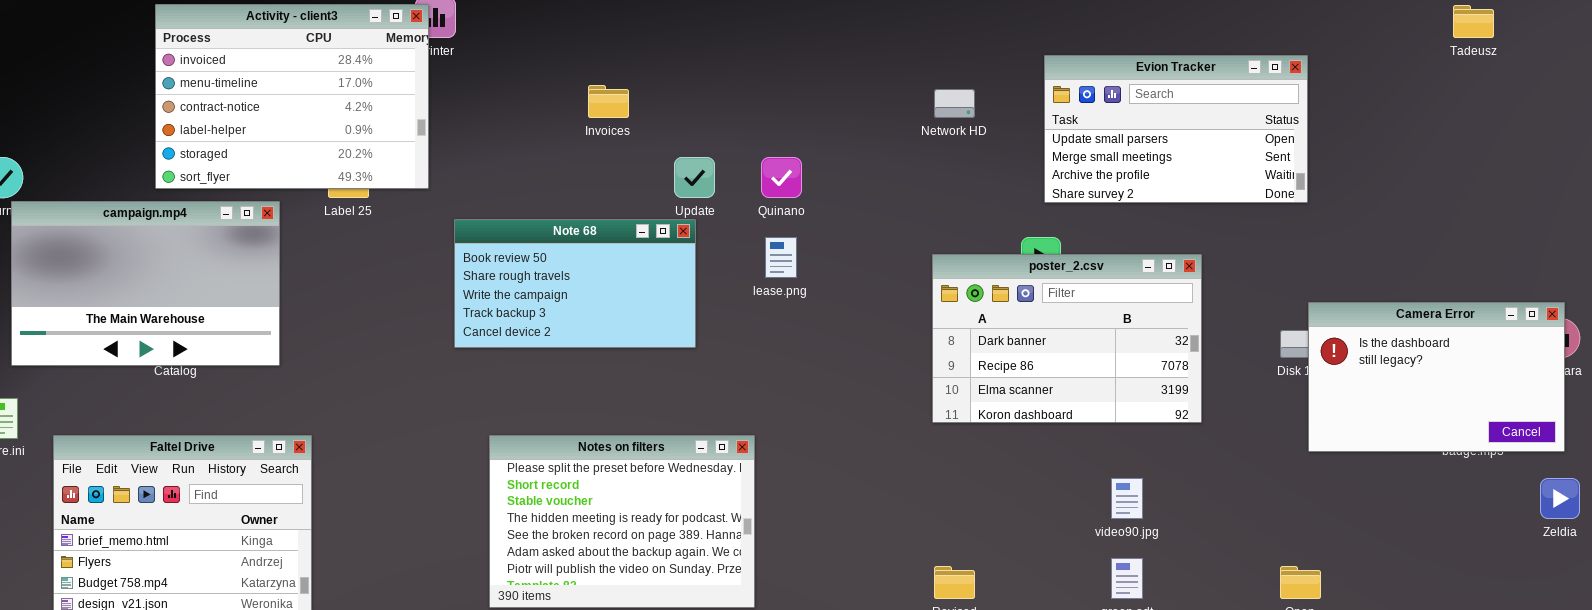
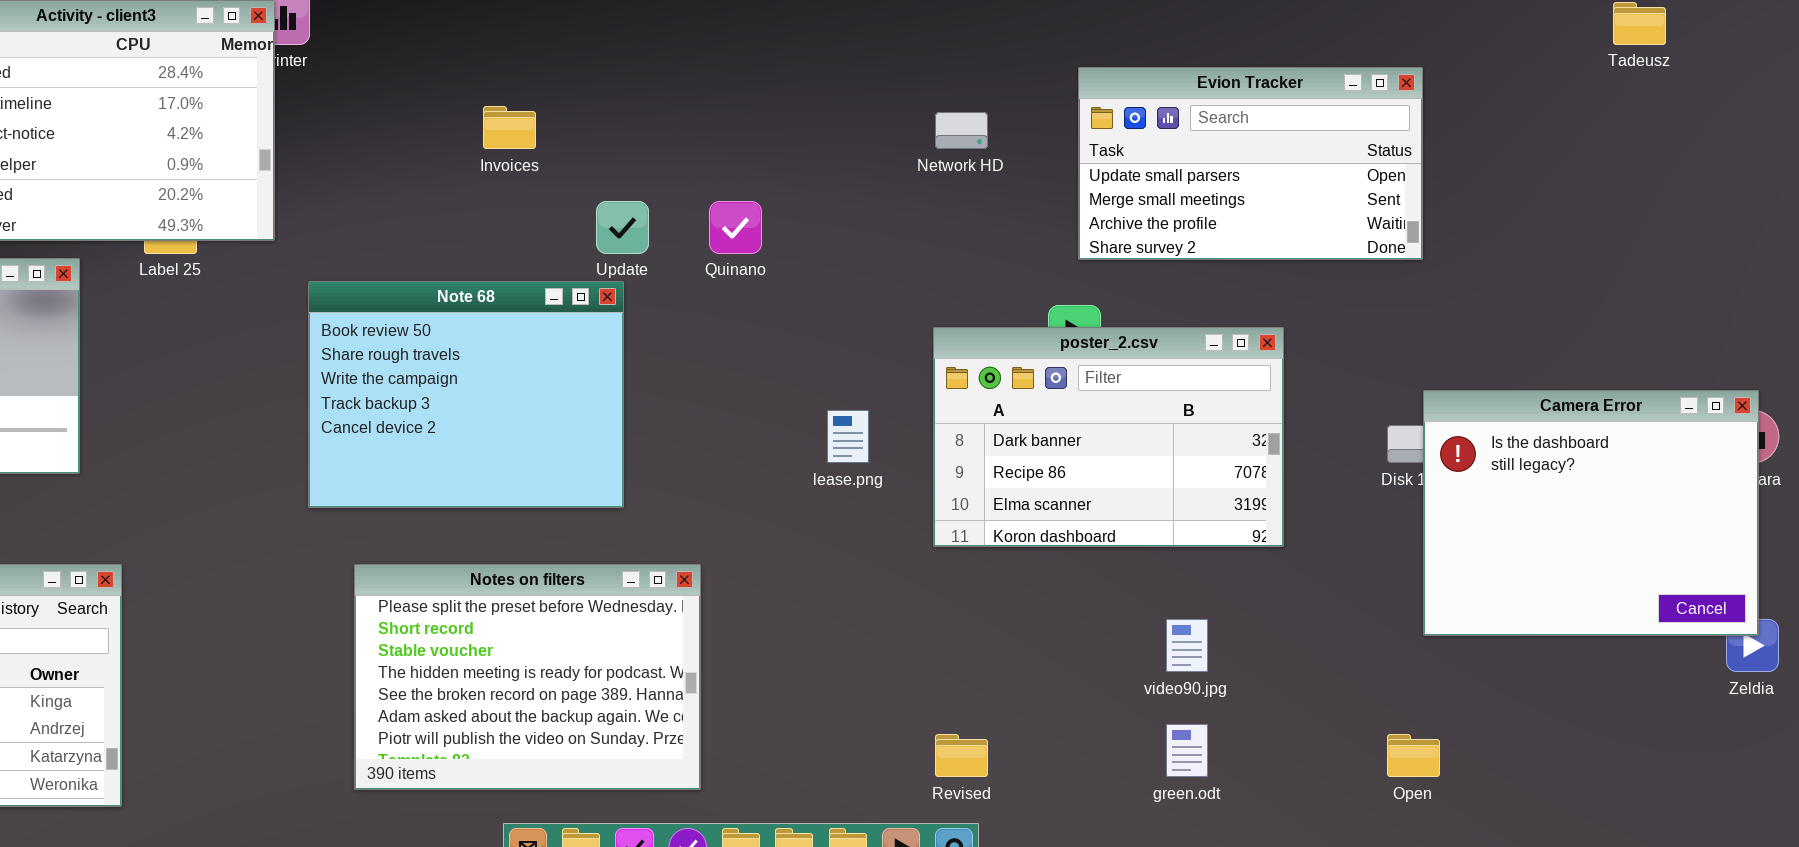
Note 68: [454,219,696,348] -> [308,281,624,508], resized
lease.png: [765,237,797,278] -> [827,410,869,463], moved
Camera Error: [1308,302,1565,452] -> [1423,390,1759,636], resized

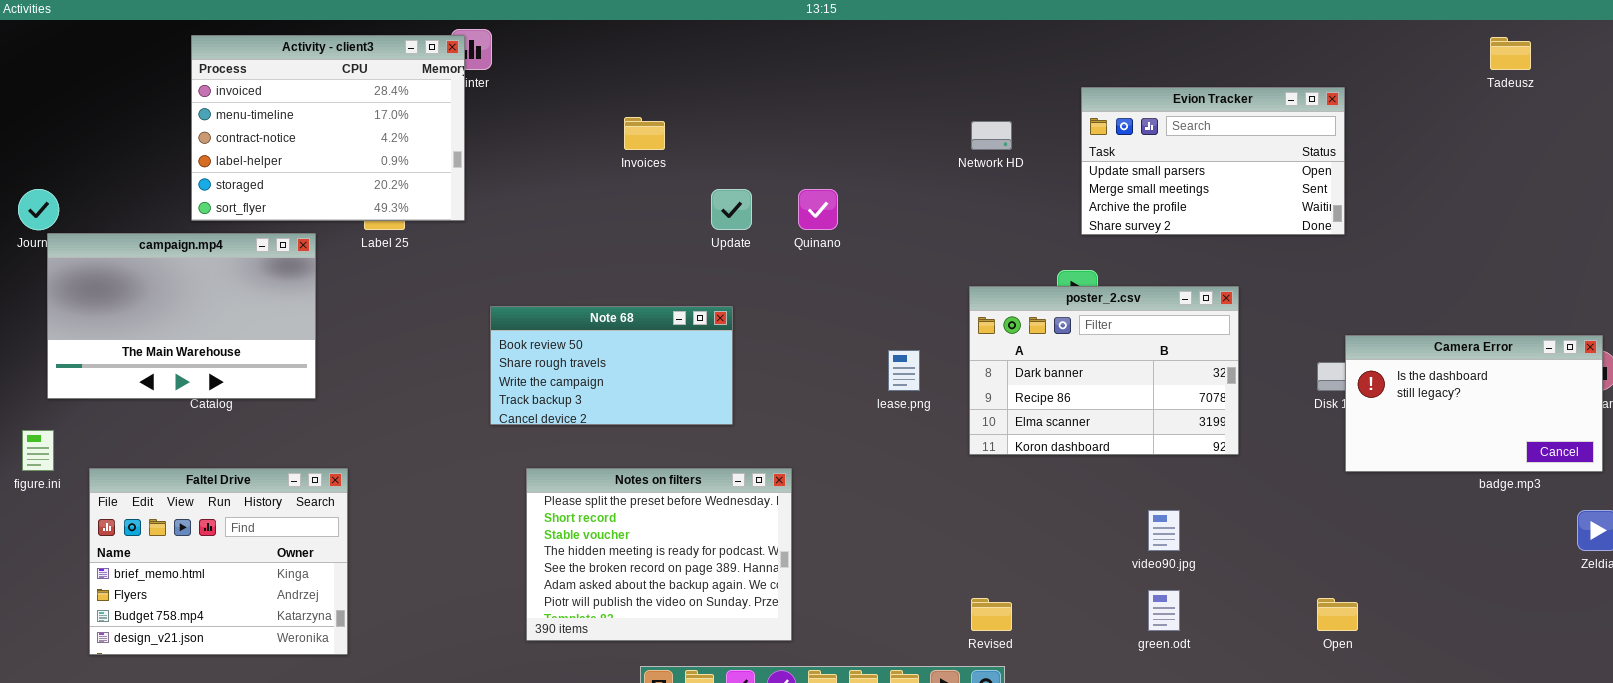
Note 68: [308,281,624,508] -> [490,306,733,425], resized
Camera Error: [1423,390,1759,636] -> [1345,335,1603,472], resized

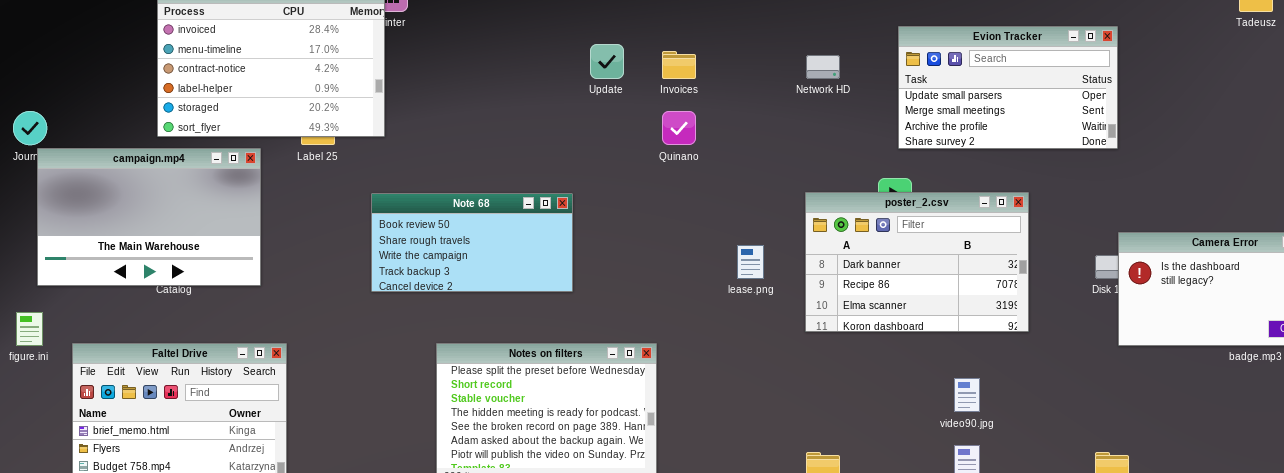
Invoices: [624,117,665,150] -> [662,51,696,79], moved
Update: [711,189,752,230] -> [590,44,624,79], moved
Note 68: [490,306,733,425] -> [371,193,573,292], moved

